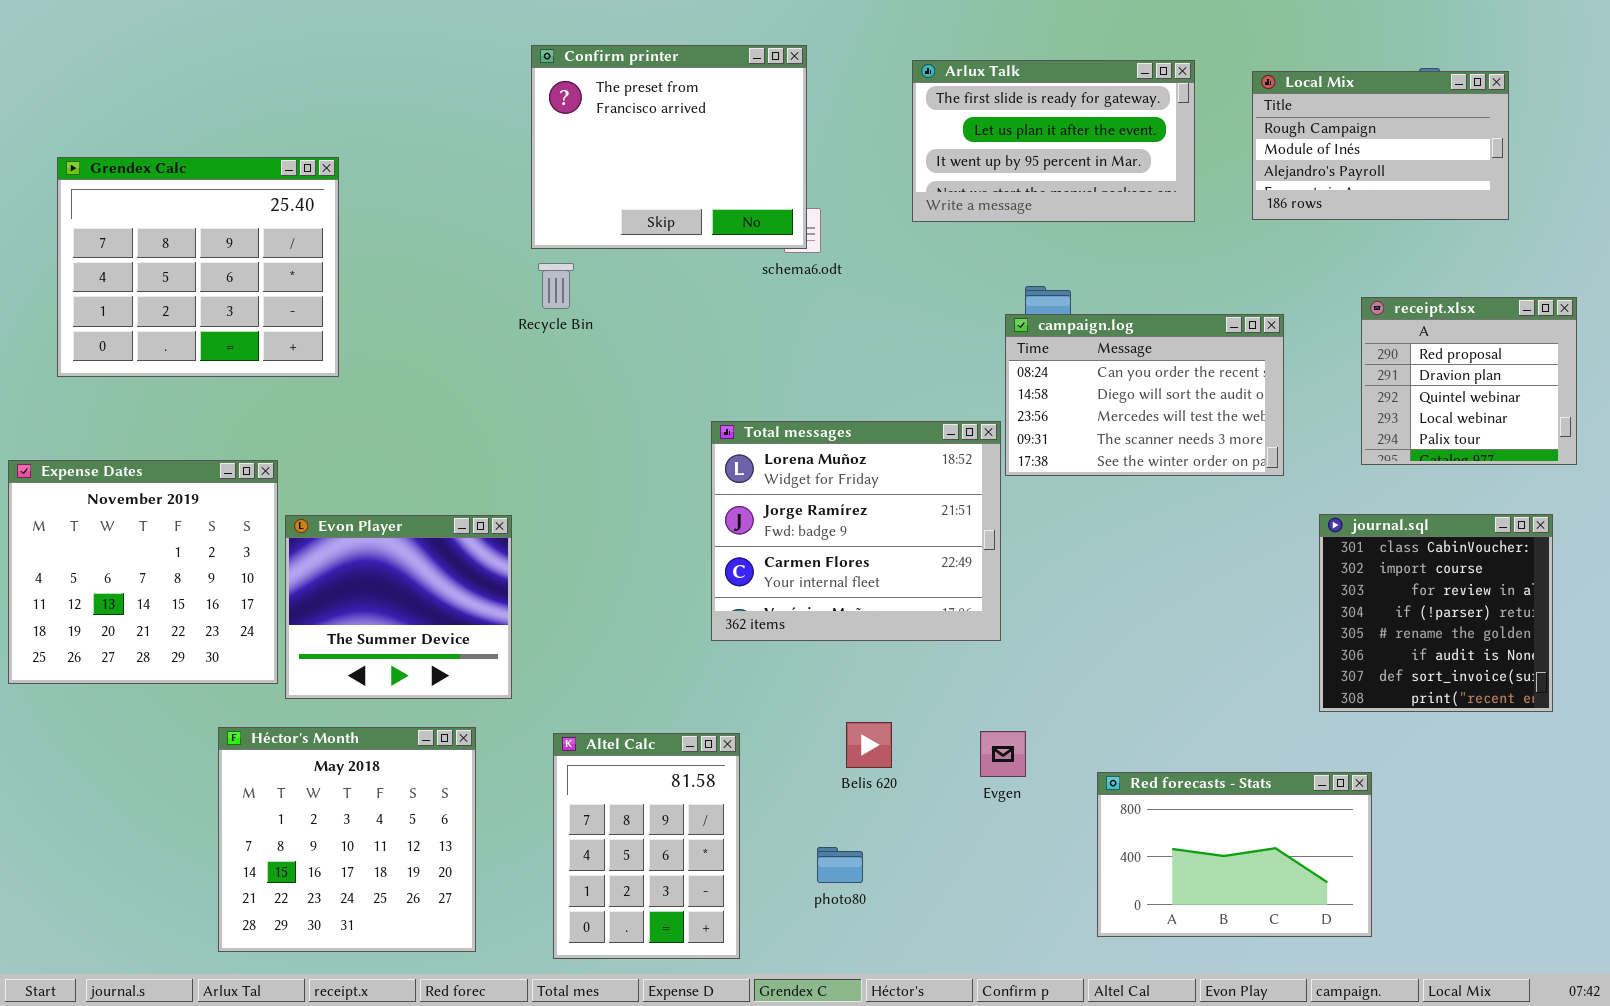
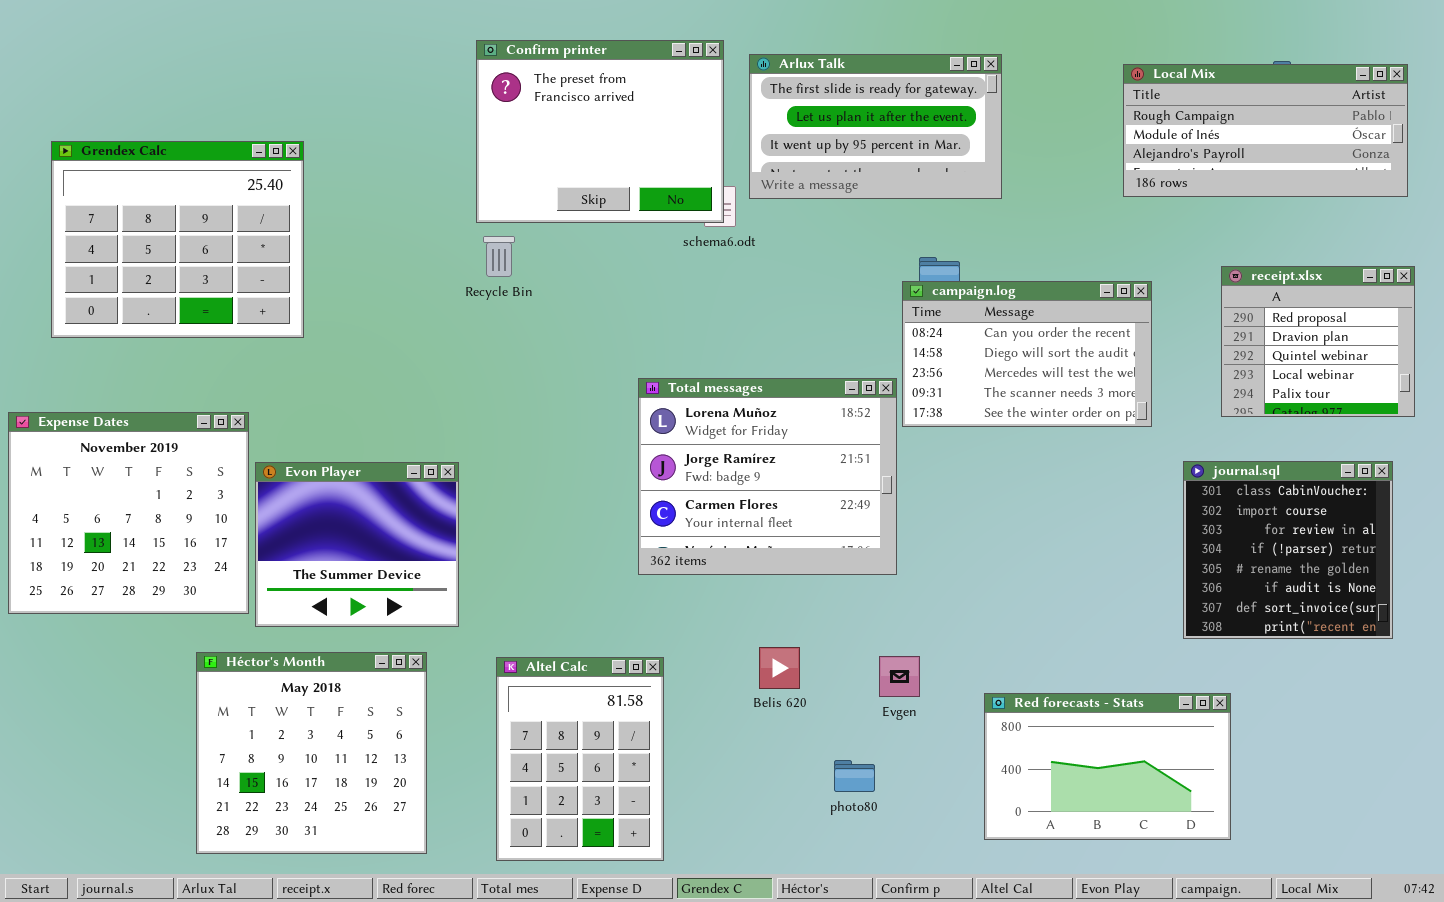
Arlux Talk: [912,60,1195,222] -> [749,54,1002,199], moved
Local Mix: [1252,71,1509,220] -> [1123,64,1408,197], resized
photo80: [817,847,863,883] -> [834,760,875,792], moved

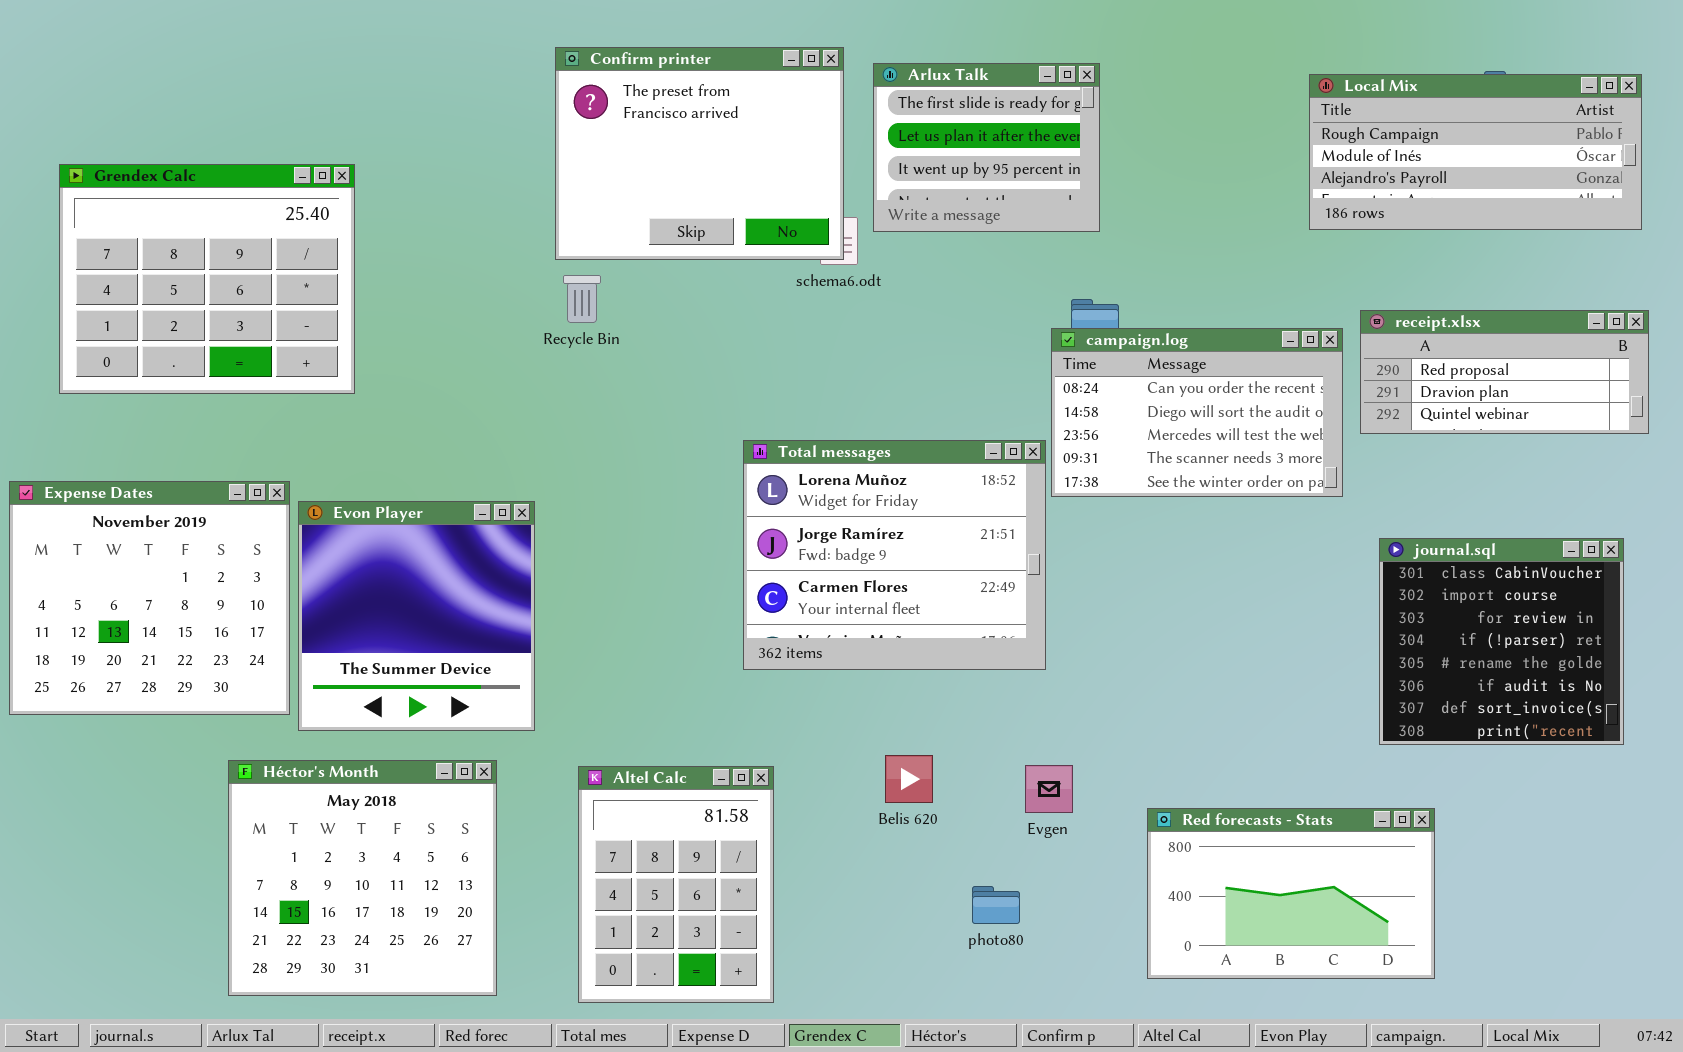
Arlux Talk: [749,54,1002,199] -> [873,63,1100,232], resized
receipt.xlsx: [1221,266,1415,417] -> [1360,310,1649,434], resized
Evon Player: [255,462,459,627] -> [298,501,535,731], resized

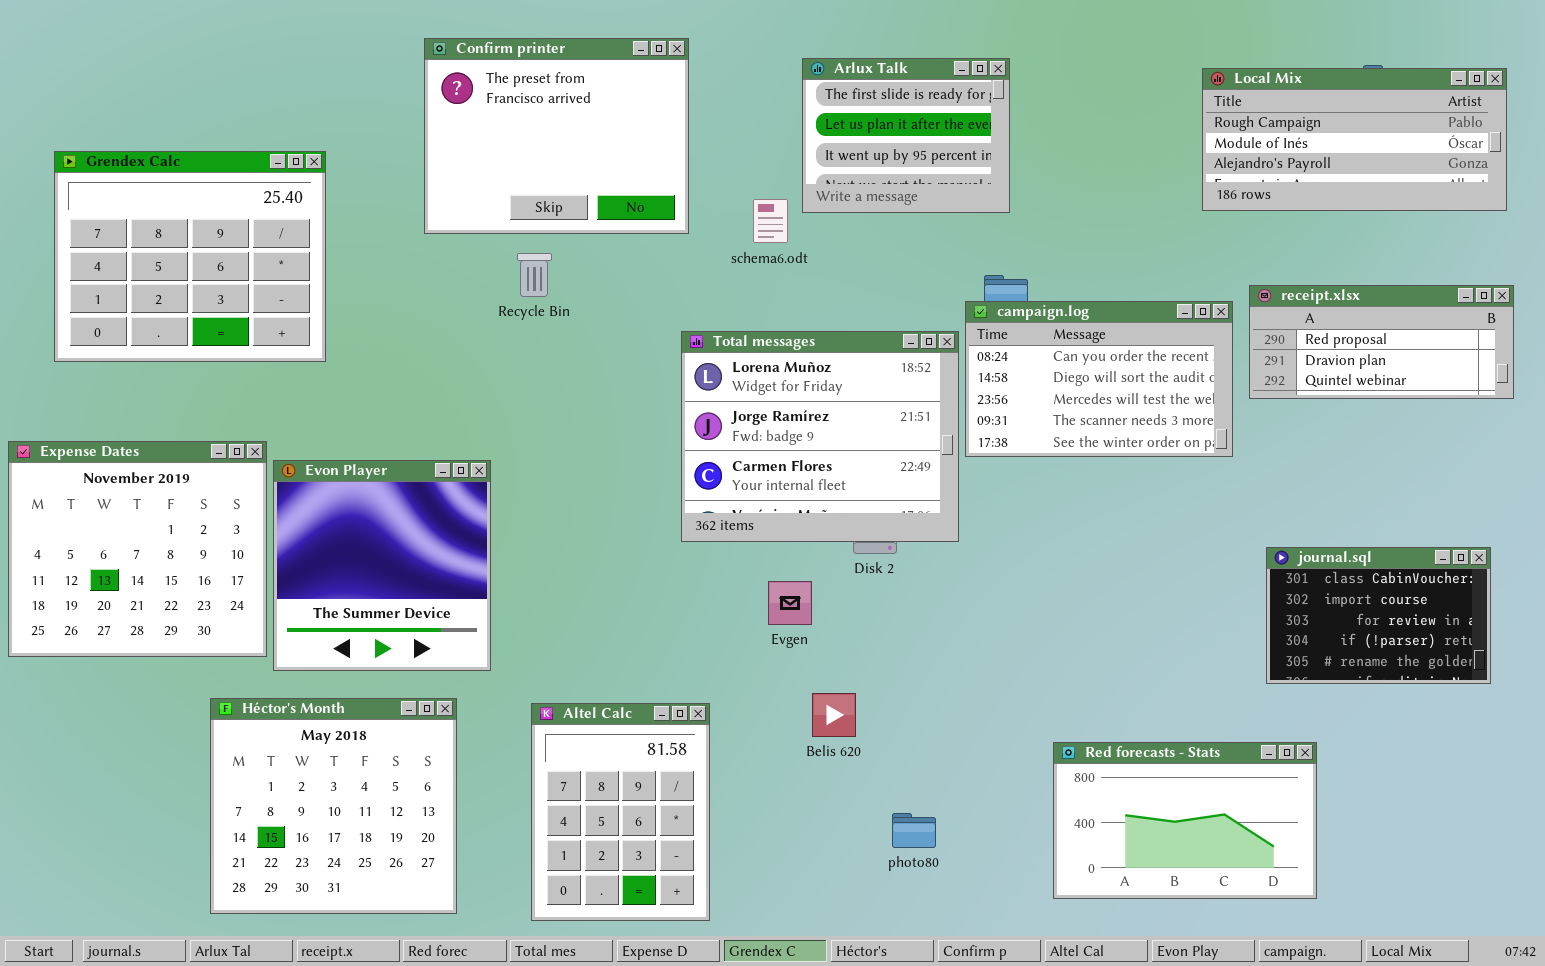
Confirm printer: [555,47,844,260] -> [424,38,689,234], moved
Total messages: [743,440,1046,670] -> [681,331,959,542], moved
journal.sql: [1379,538,1624,745] -> [1266,547,1491,684], resized
Evgen: [1025,765,1073,813] -> [768,581,812,625], moved

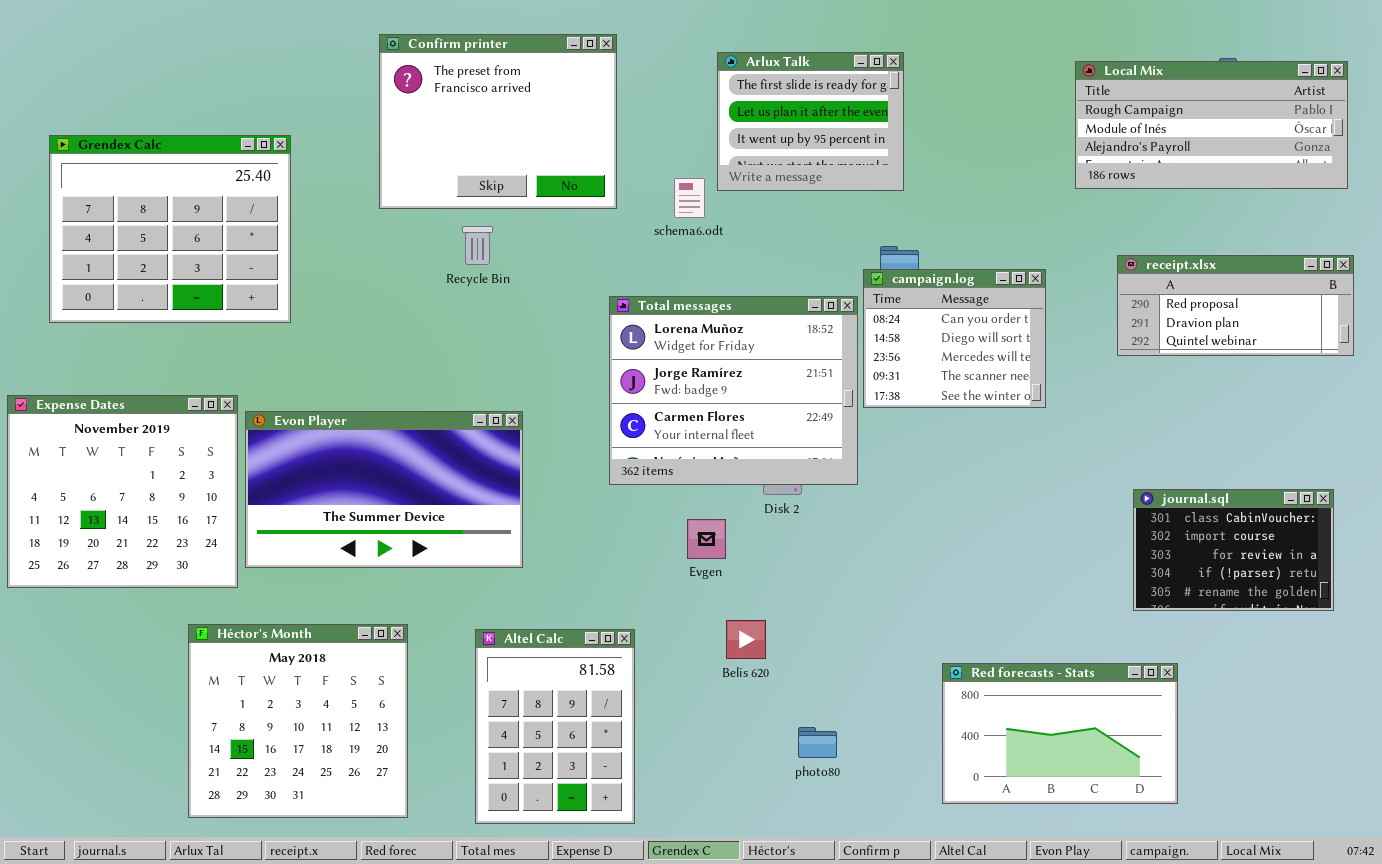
campaign.log: [965,301,1233,457] -> [863,269,1046,408], resized
Evon Player: [273,460,491,671] -> [245,411,523,568], resized

